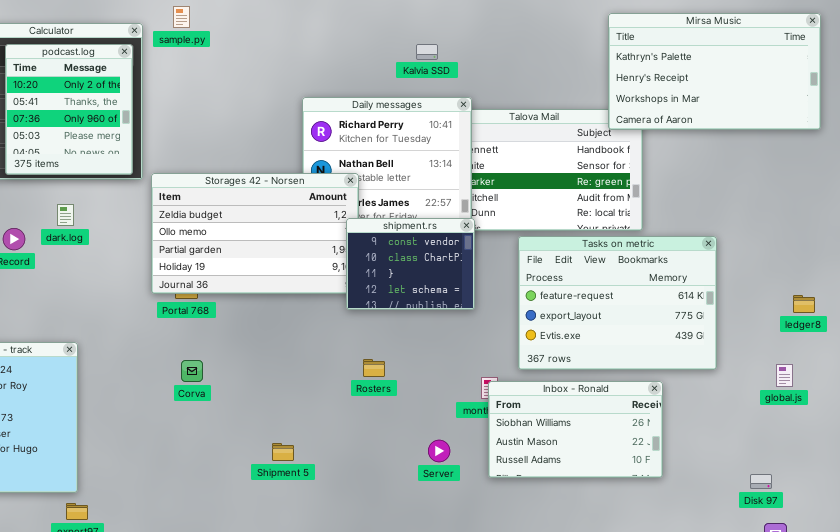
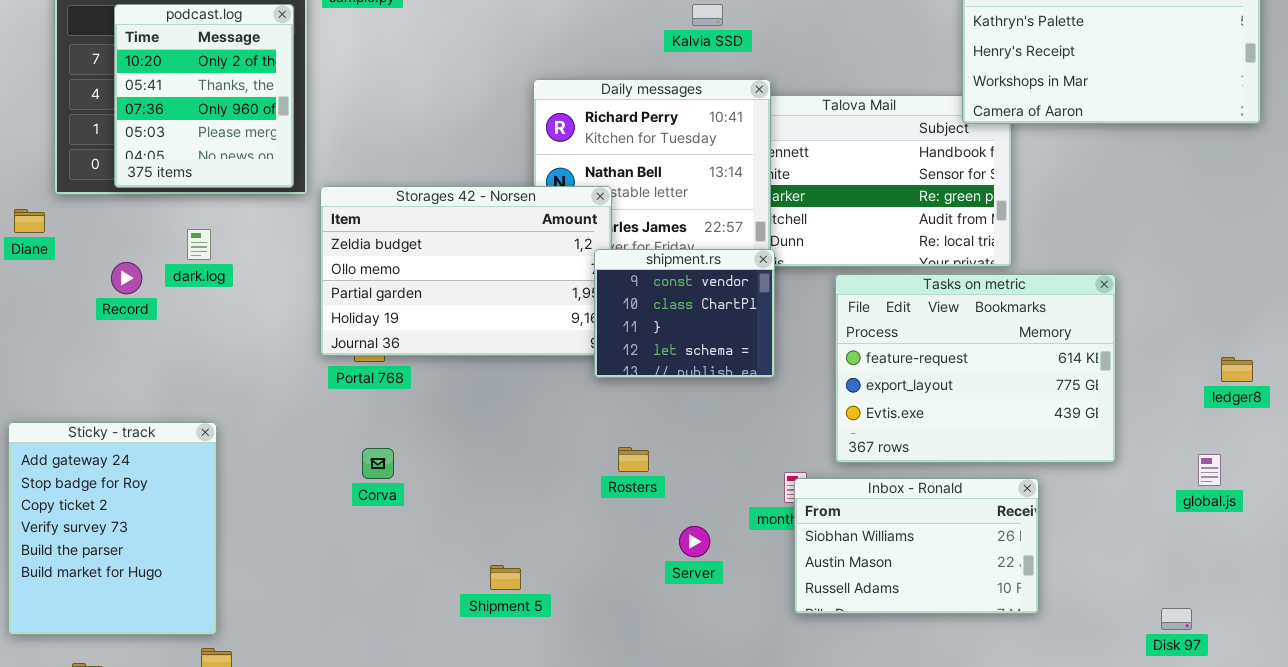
Server: [428,440,450,462] -> [679,526,710,557], moved

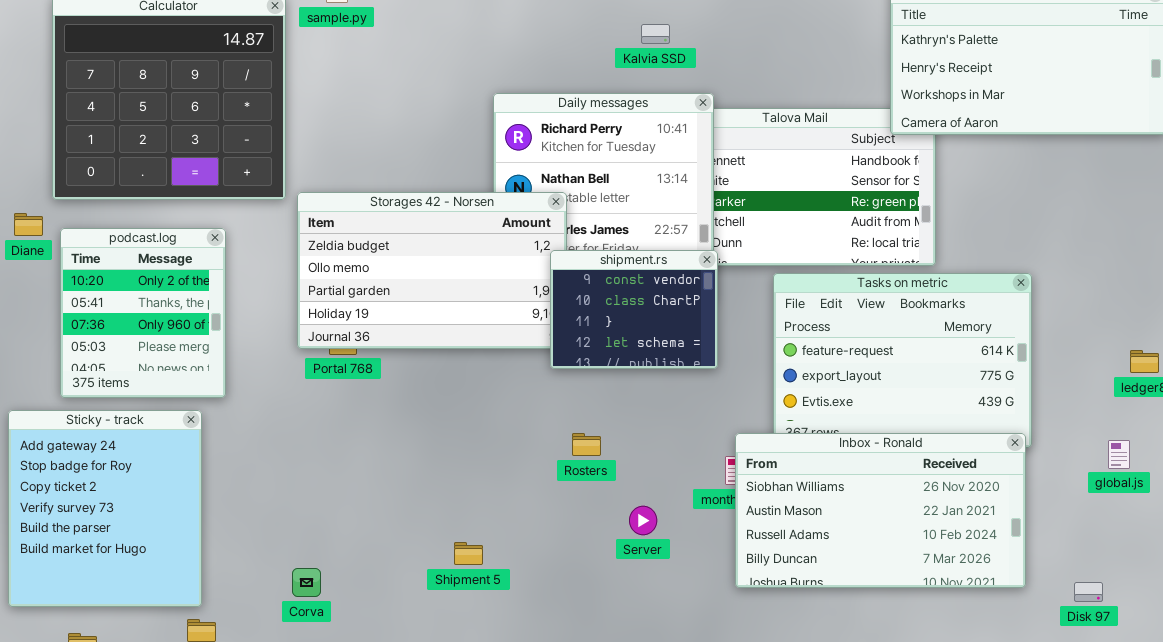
podcast.log: [114,4,294,188] -> [60,228,226,398], moved
Corva: [362,448,394,479] -> [292,568,321,597], moved
Inbox - Ronald: [794,478,1039,614] -> [735,433,1026,588], resized

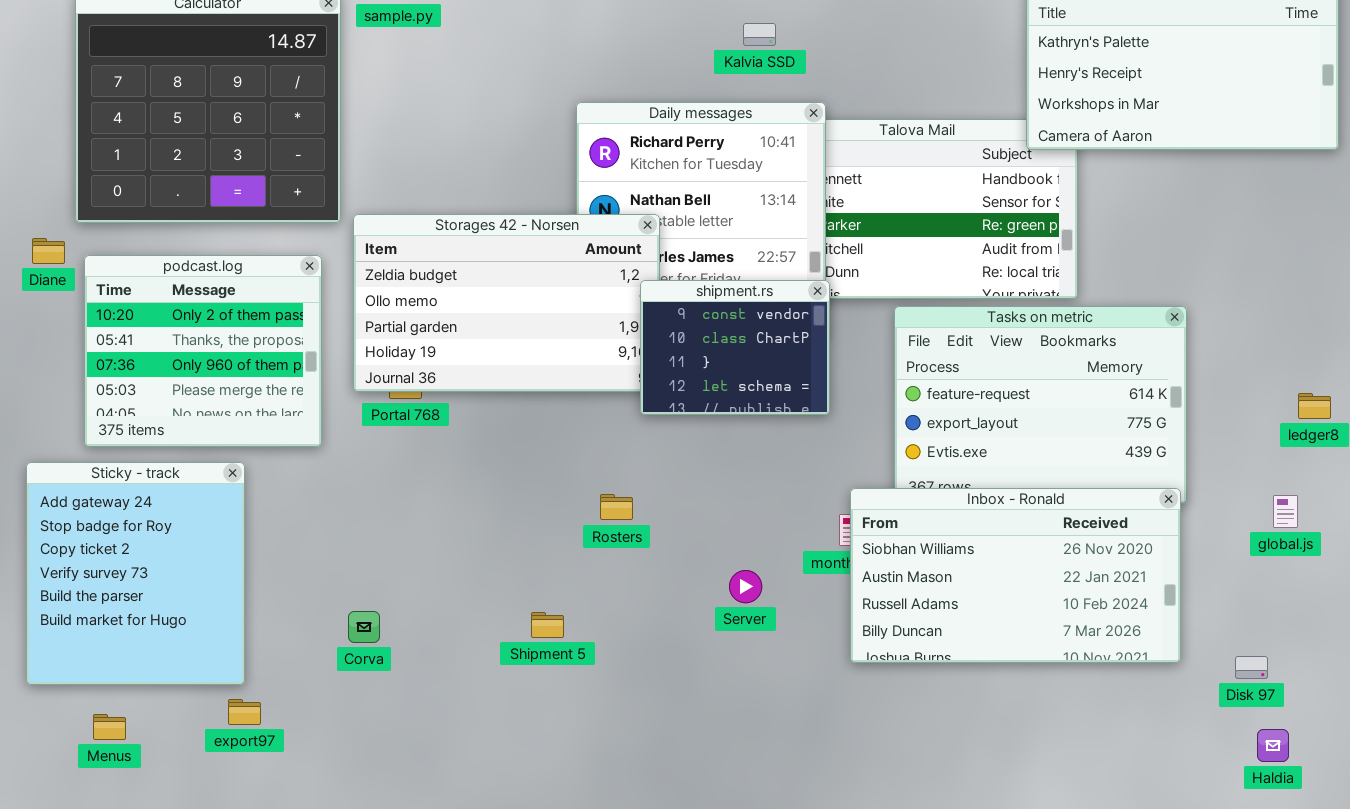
podcast.log: [60,228,226,398] -> [84,255,322,447], resized
Rosters: [572,433,601,456] -> [600,494,633,520], moved
Corva: [292,568,321,597] -> [348,611,380,643], moved

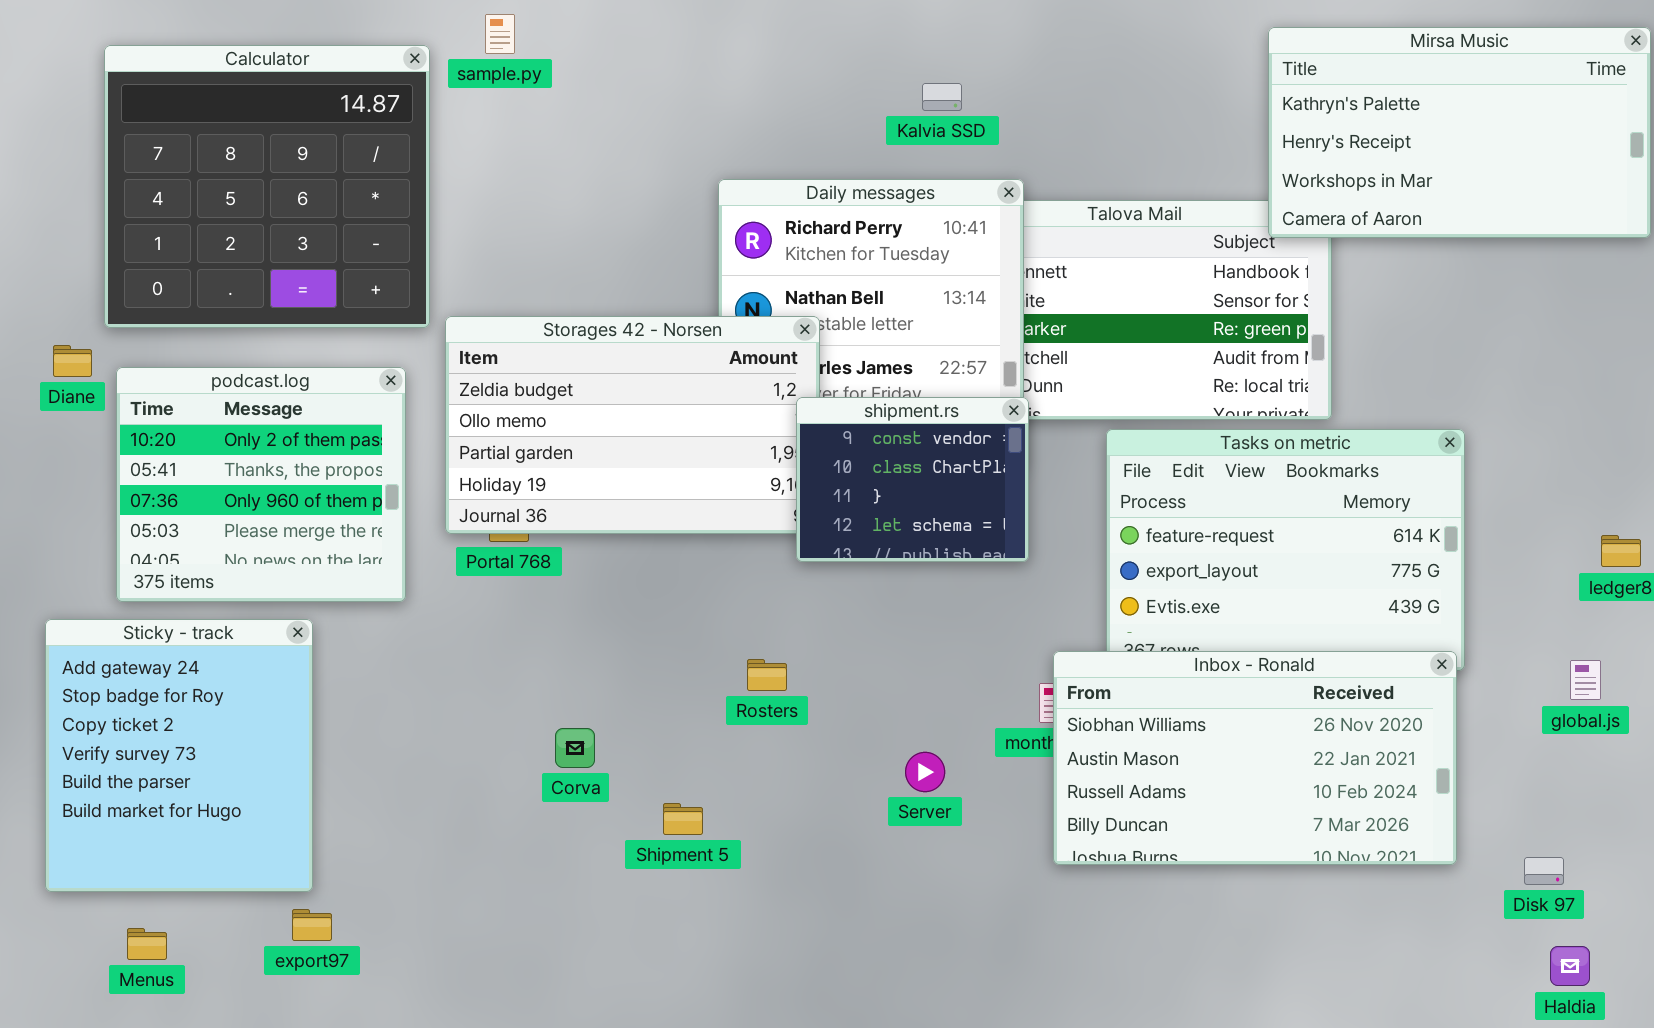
Corva: [348,611,380,643] -> [555,728,595,768], moved

